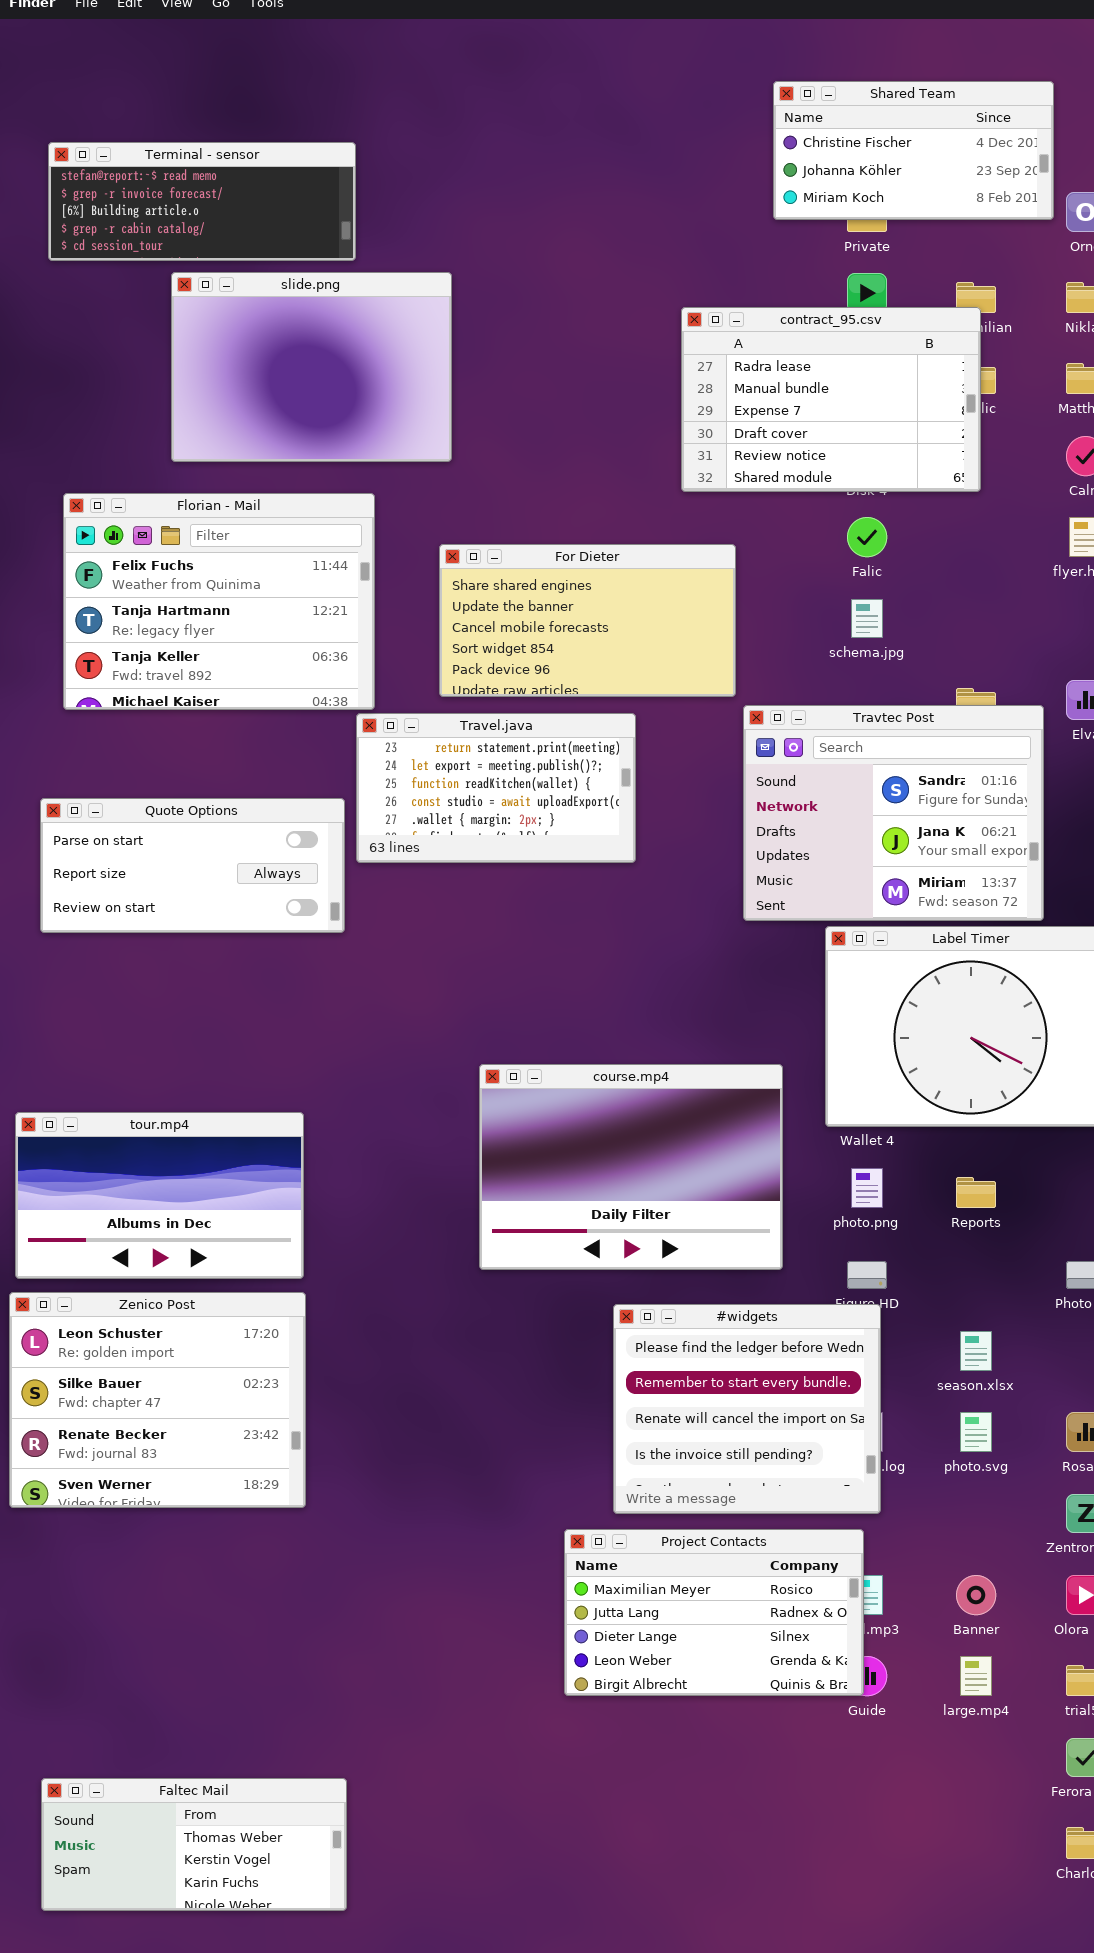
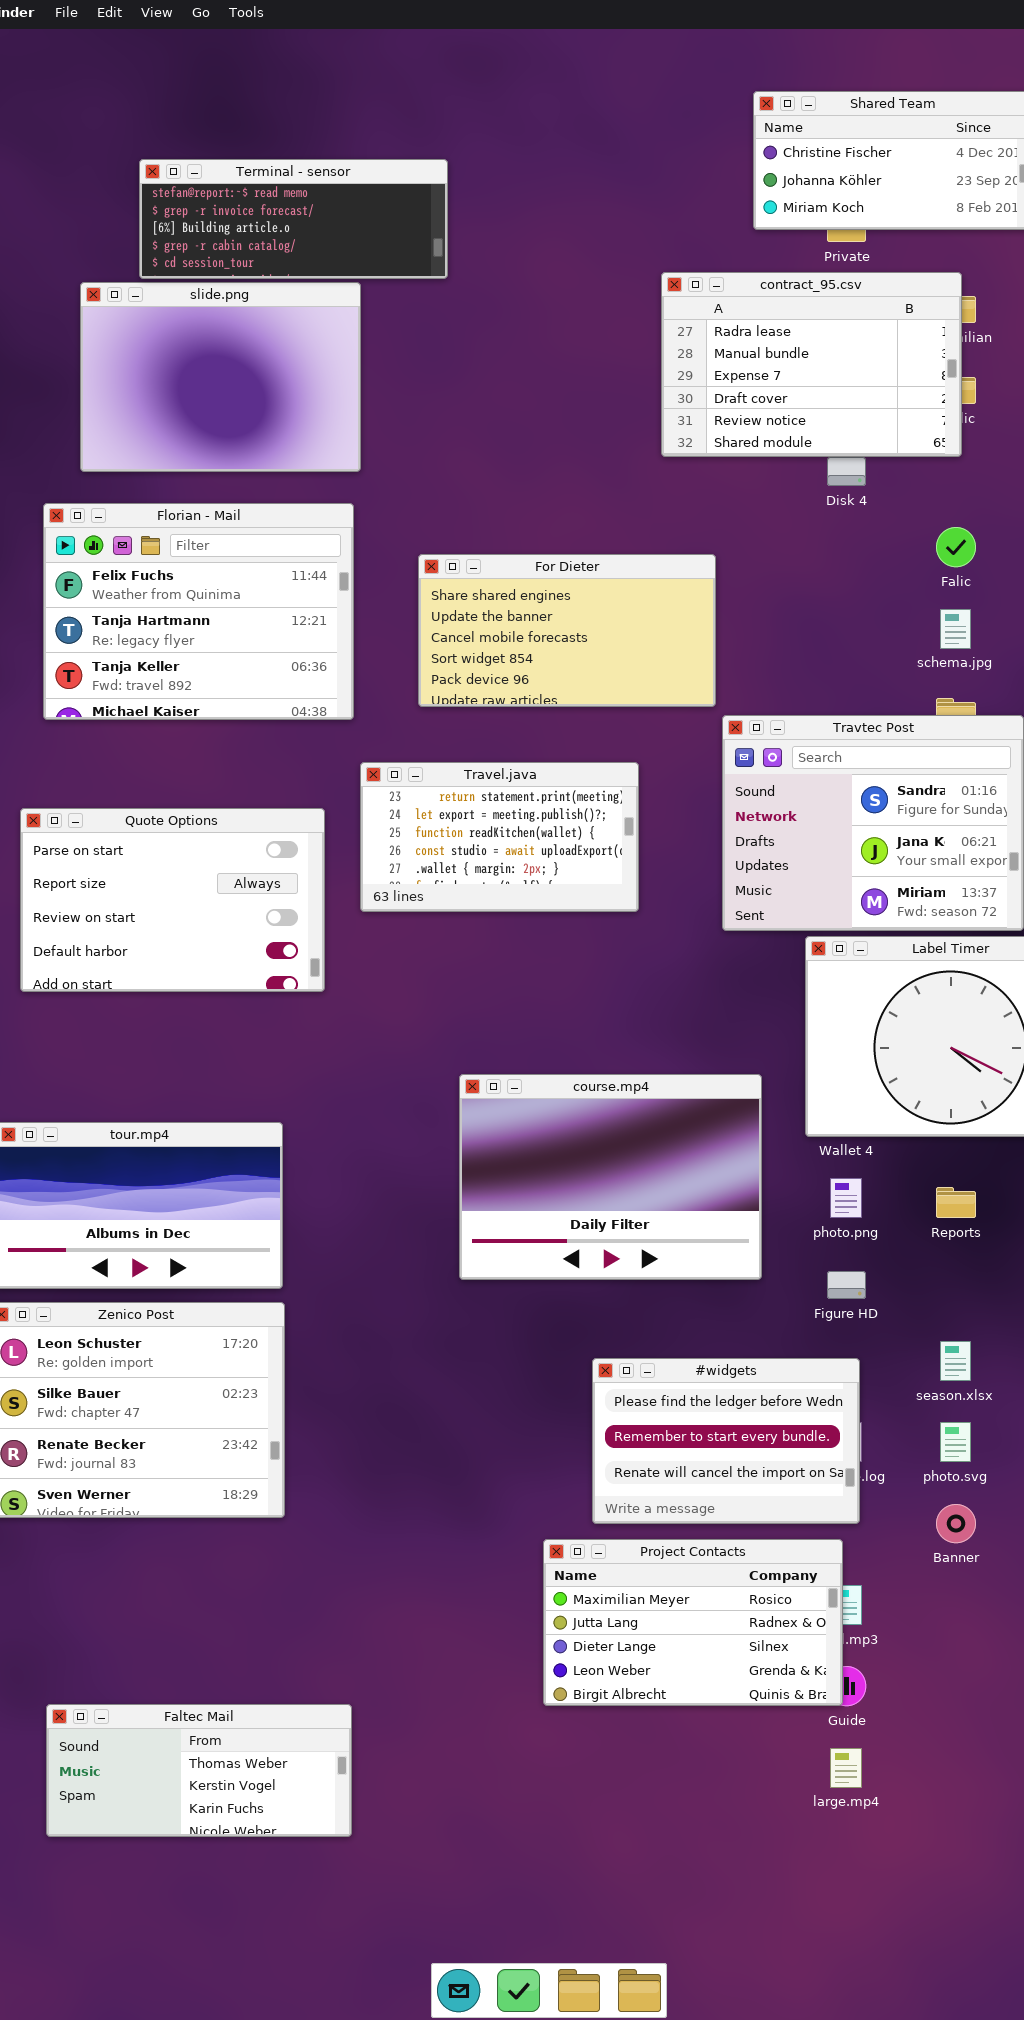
Terminal - sensor: [48,142,356,261] -> [139,159,448,279], moved
slide.png: [171,272,452,462] -> [80,282,361,472], moved
contract_95.csv: [681,307,981,492] -> [661,272,962,457], moved
Falic: [847,517,887,557] -> [936,527,976,567], moved
schema.jpg: [851,599,883,638] -> [940,609,971,649], moved
Travel.java: [356,713,636,863] -> [360,762,639,912], moved
Quote Options: [40,798,345,933] -> [20,808,325,992], resized
#widgets: [613,1304,881,1514] -> [592,1358,860,1524], resized
Banner: [956,1575,996,1615] -> [936,1504,976,1543], moved
large.mp4: [960,1656,992,1696] -> [830,1748,862,1788], moved
Faltec Mail: [41,1778,347,1911] -> [46,1704,352,1837], moved

